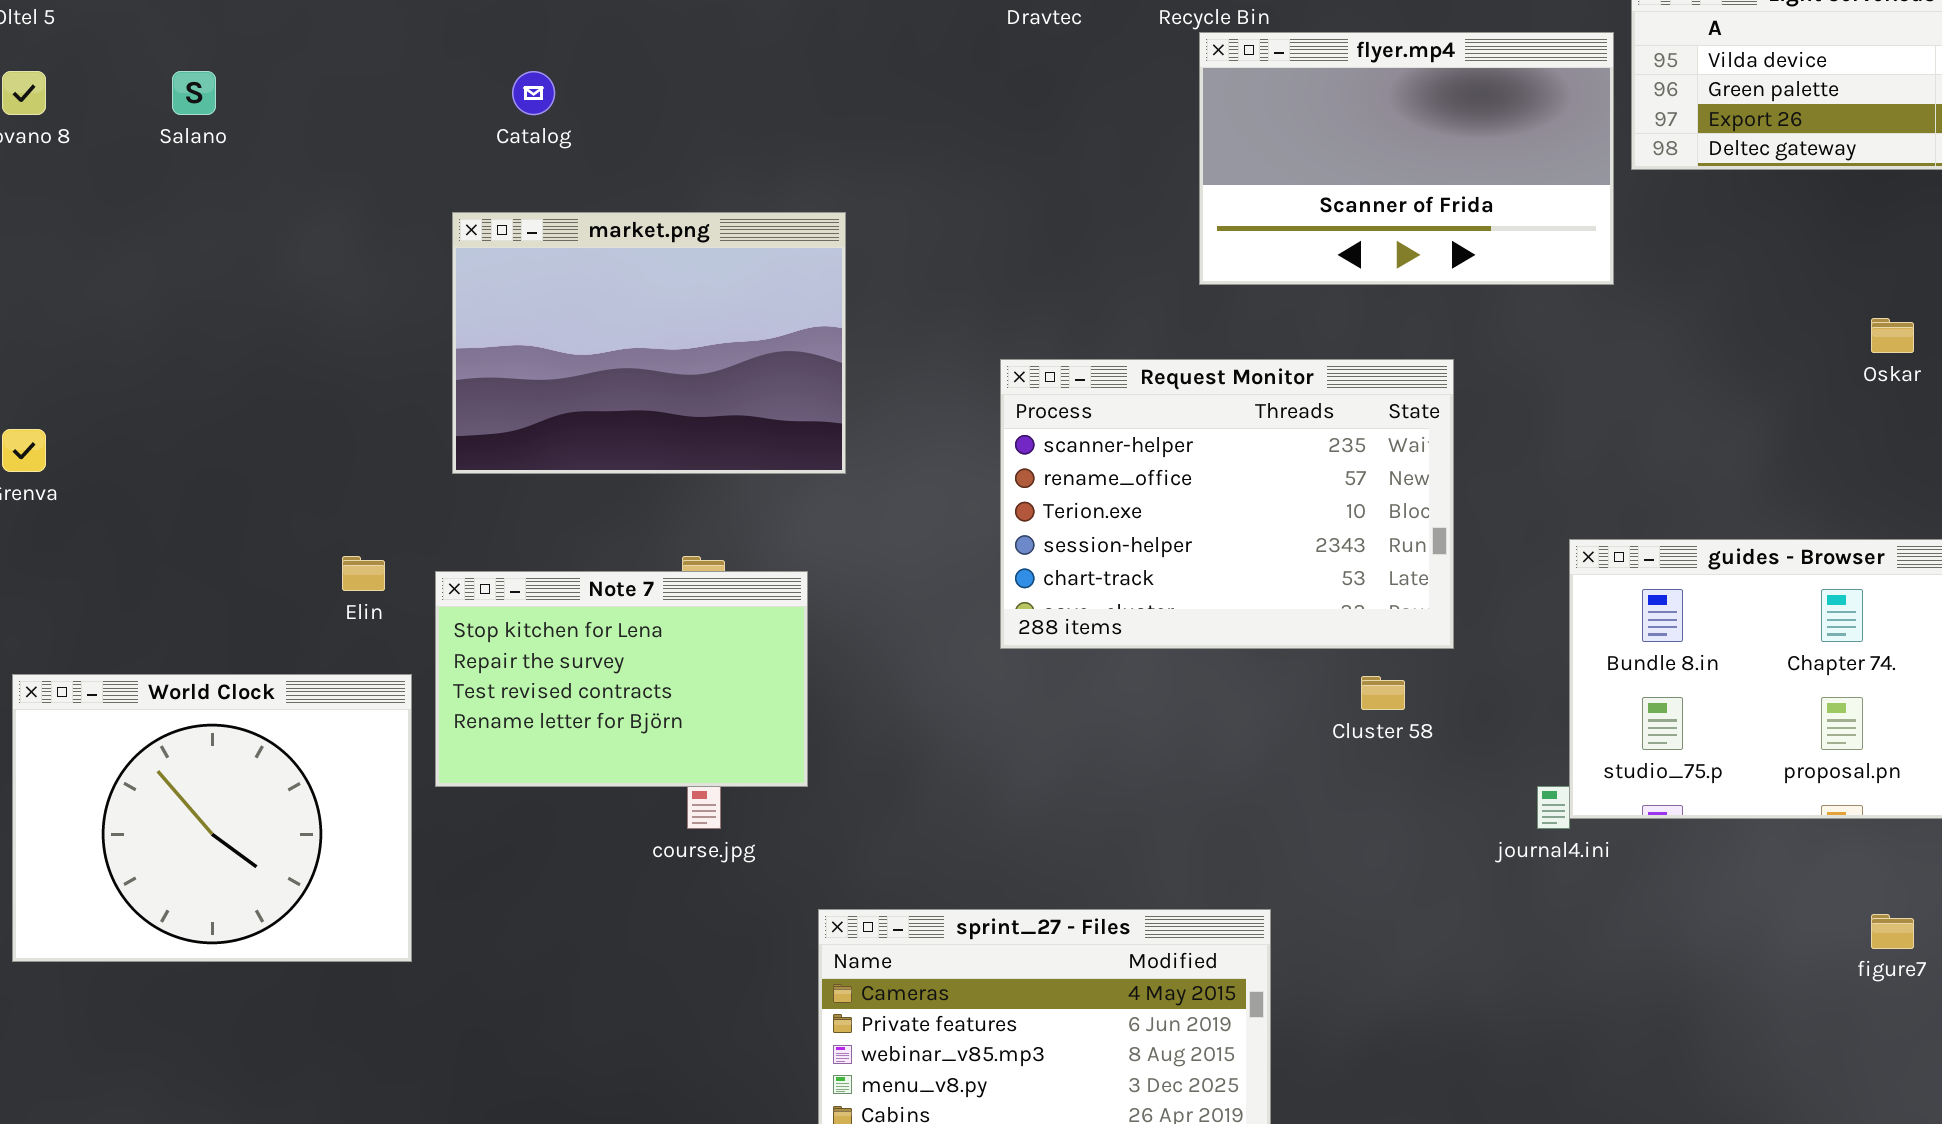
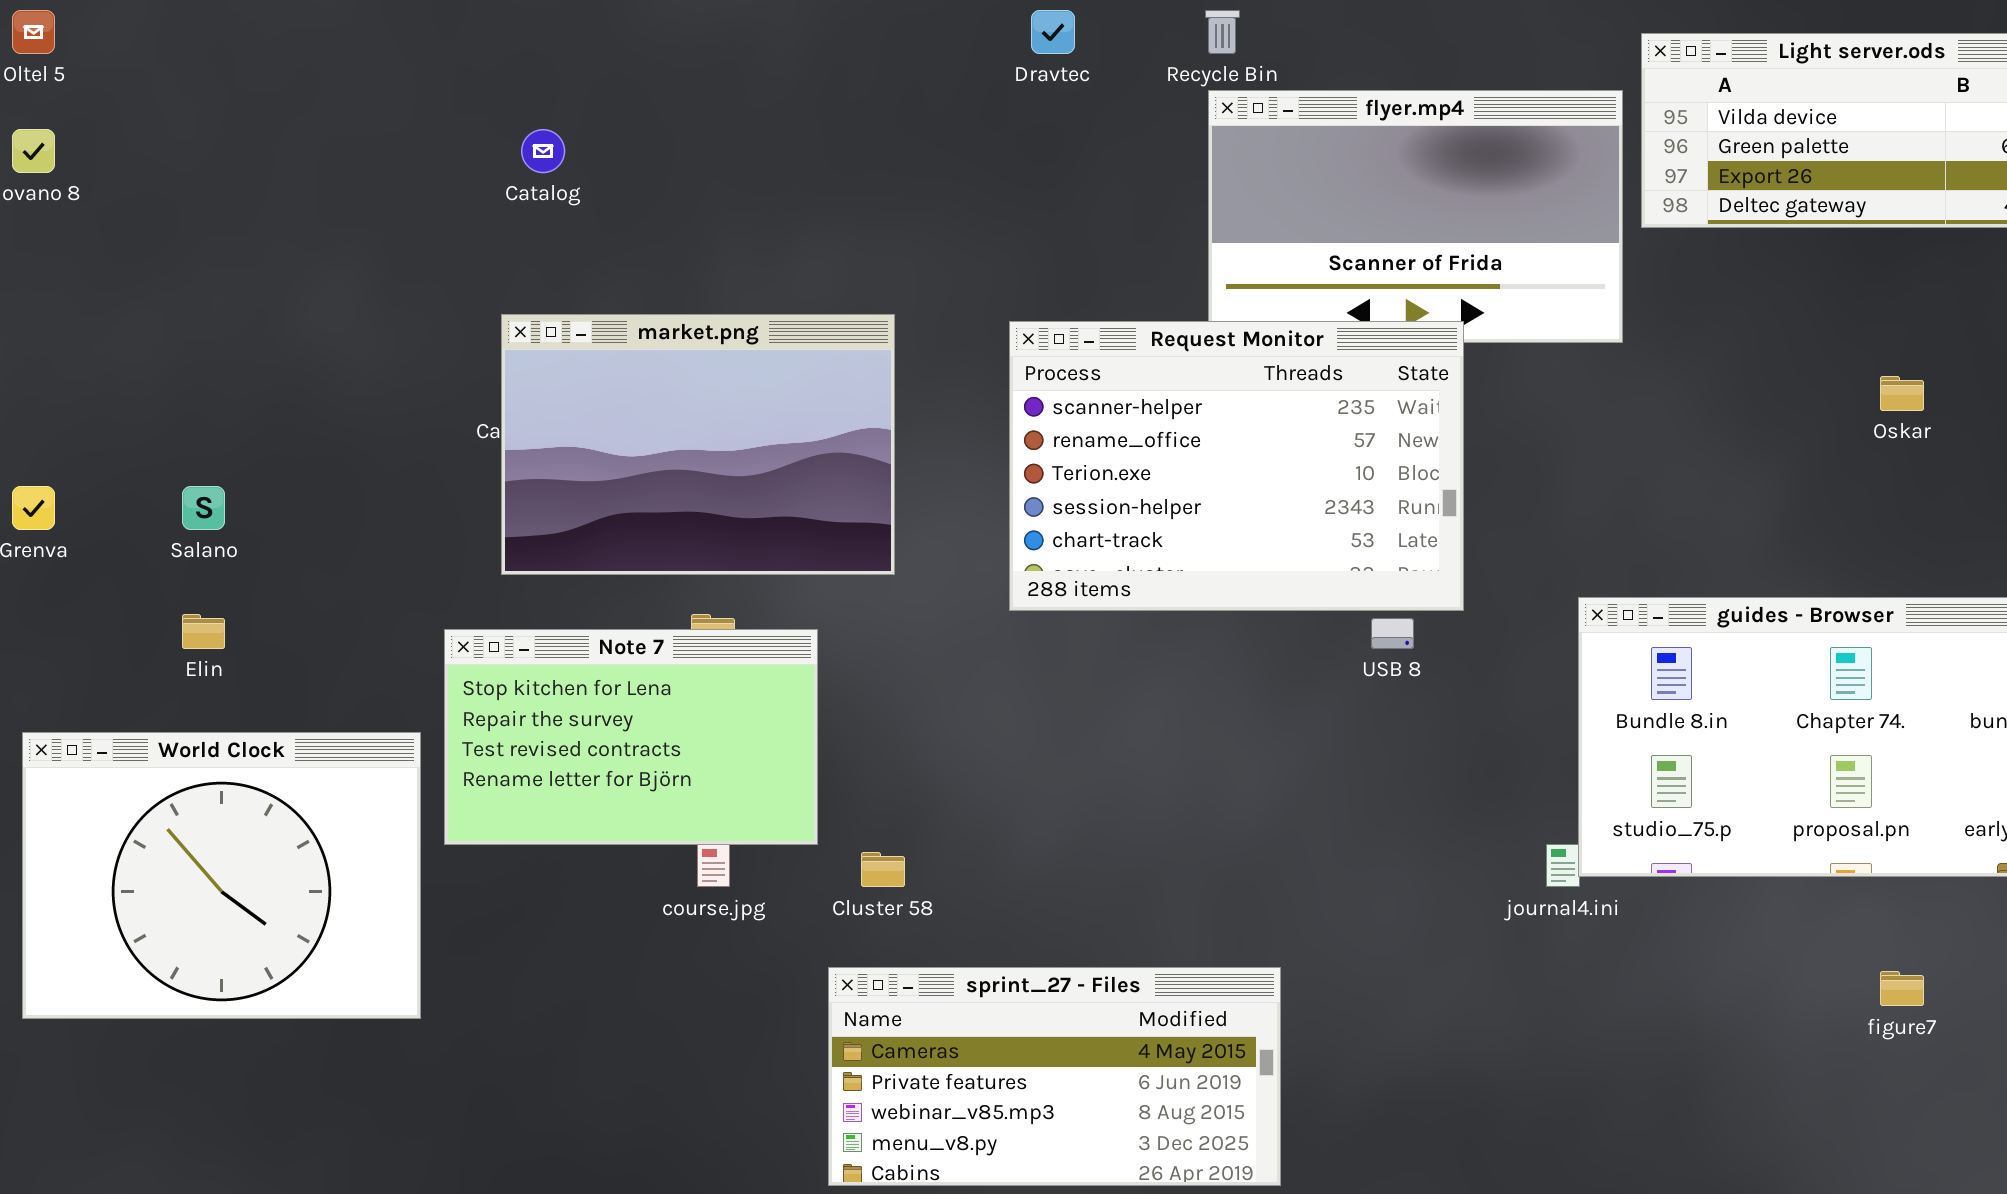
Salano: [172,71,216,115] -> [182,486,225,530], moved
market.png: [452,212,846,474] -> [501,314,895,575], moved
Request Monitor: [1000,359,1454,649] -> [1009,321,1464,611], moved
Elin: [342,556,385,591] -> [182,614,225,649], moved
Cluster 58: [1361,676,1405,710] -> [861,852,905,887], moved

